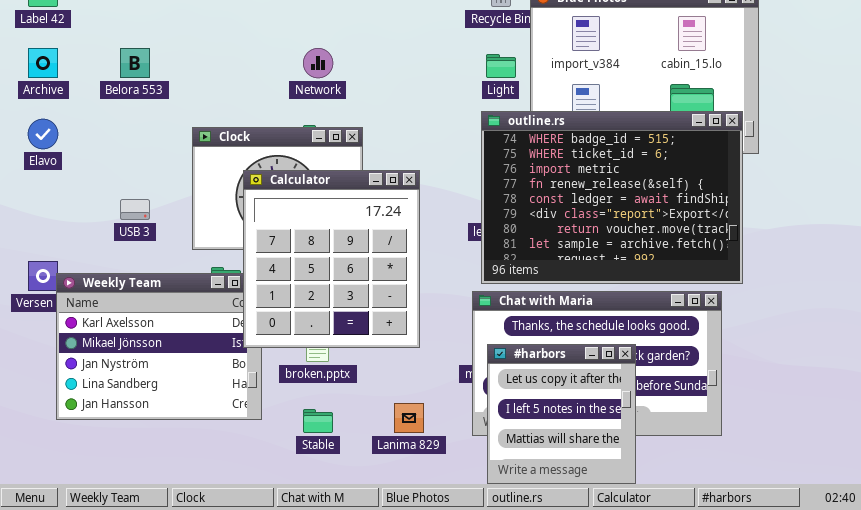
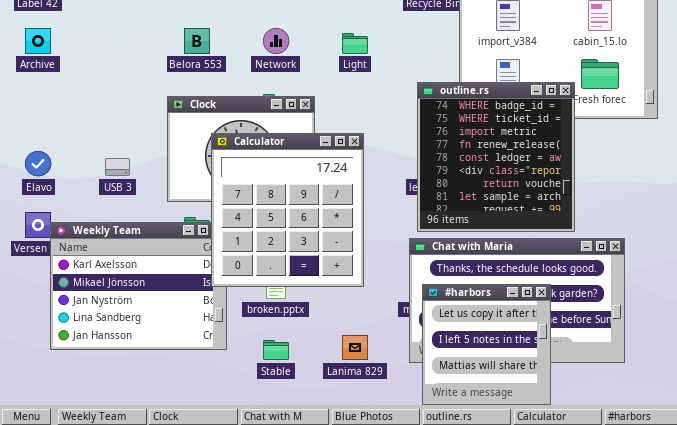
Belora 553: [120,48,150,78] -> [184,28,210,54], moved
Light: [486,54,516,78] -> [342,33,368,54], moved
outline.rs: [481,111,743,284] -> [417,82,575,232], resized
Elavo: [28,119,58,149] -> [25,151,51,176], moved

